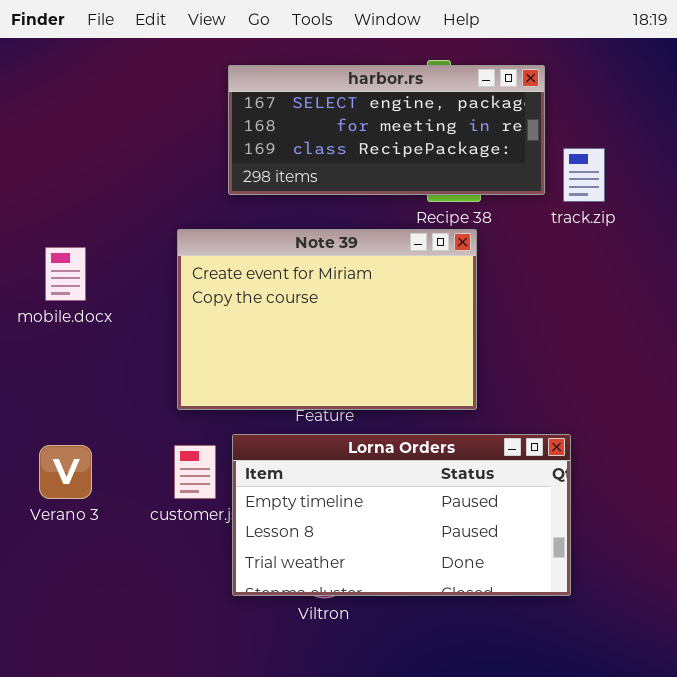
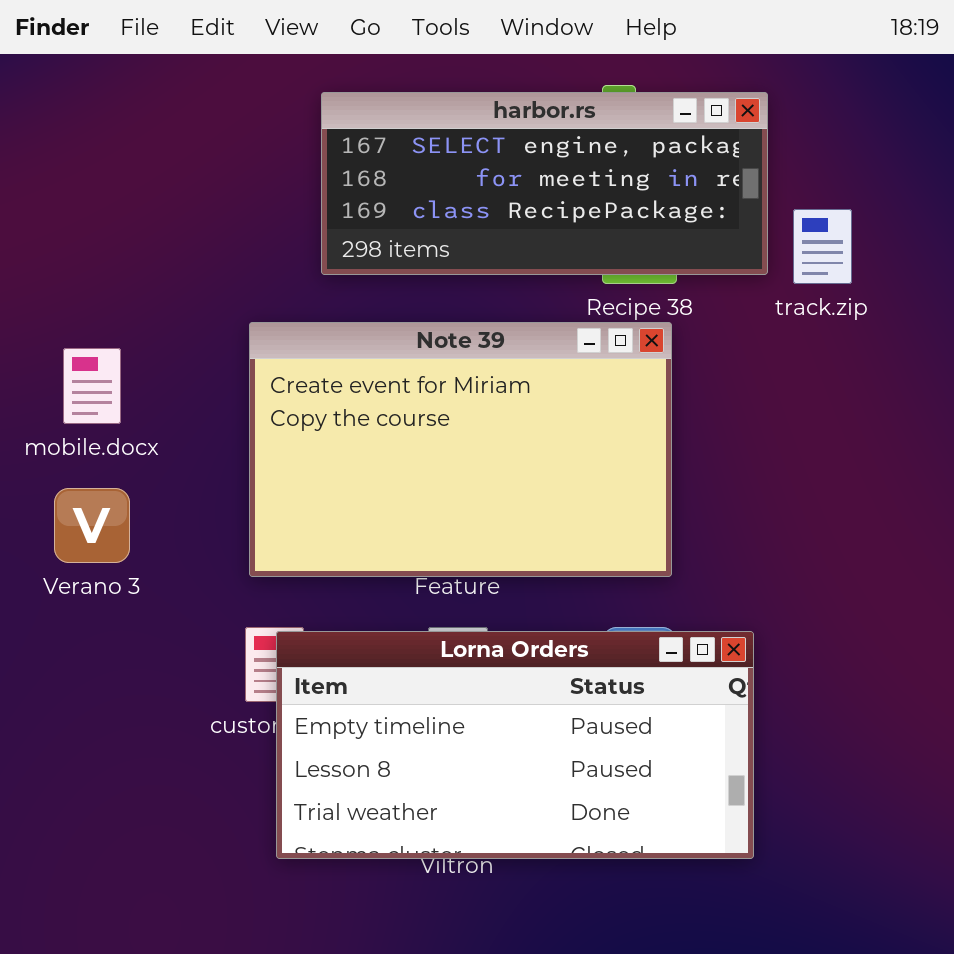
Lorna Orders: [232,434,571,596] -> [276,631,754,859], moved
Verano 3: [39,445,92,499] -> [54,488,130,563], moved

